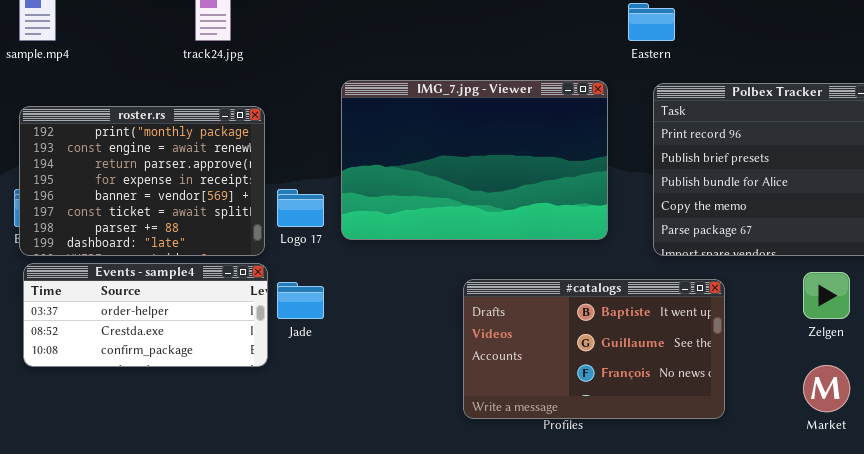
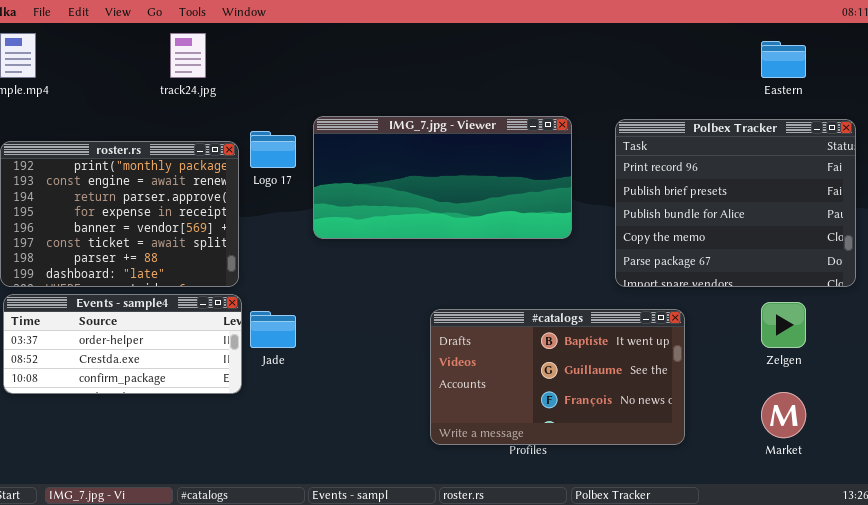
Eastern: [628,3,675,41] -> [761,41,806,78], moved
IMG_7.jpg - Viewer: [341,80,608,240] -> [313,116,572,239], resized
Logo 17: [277,189,324,227] -> [250,131,296,168], moved

